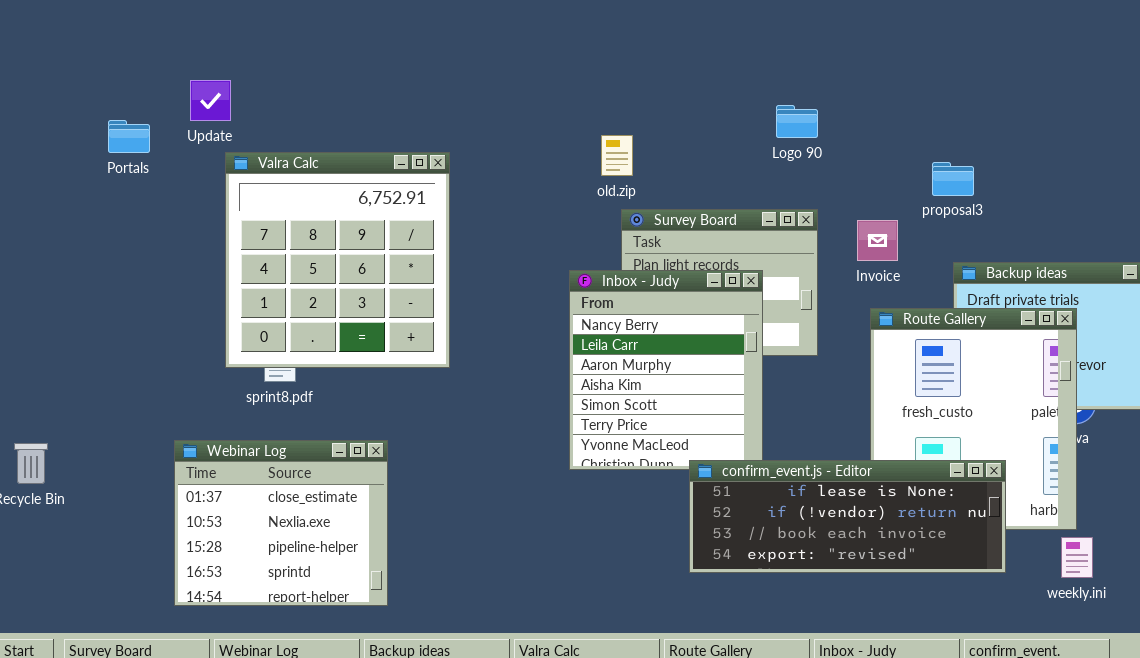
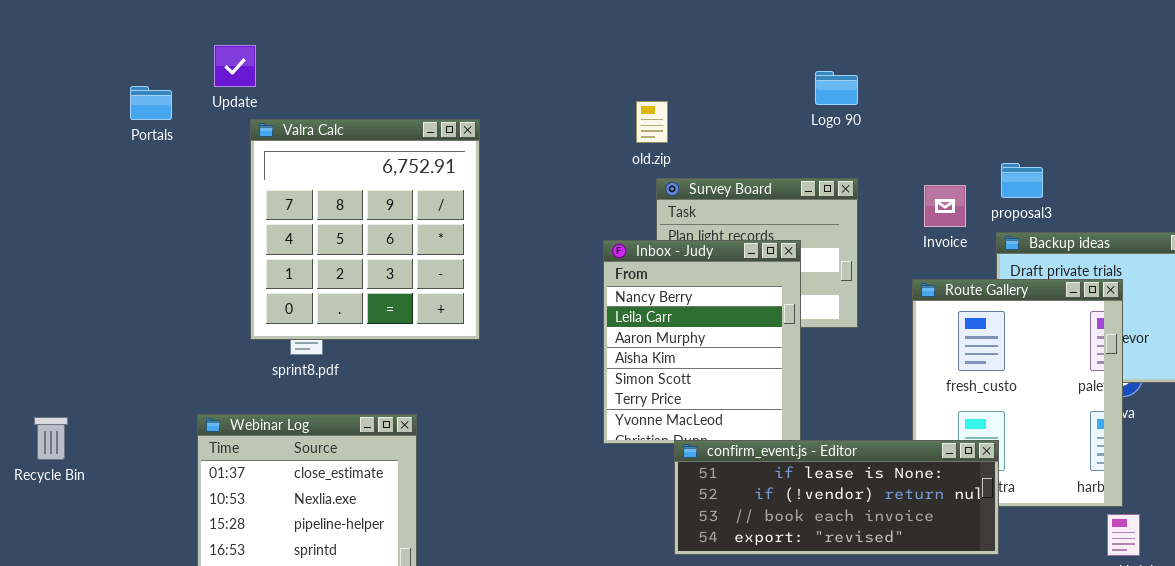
proposal3: [932,162,974,196] -> [1001,163,1043,198], moved
Invoice: [857,220,898,261] -> [924,185,966,227], moved
confirm_event.js - Editor: [689,460,1006,573] -> [674,440,999,555], moved

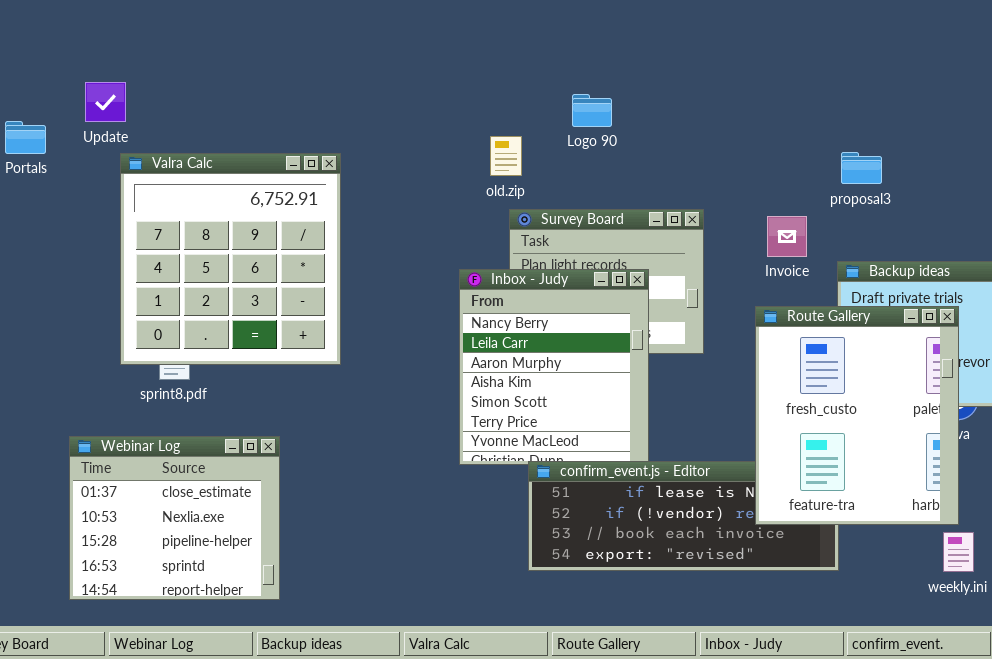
Logo 90: [815,71,858,105] -> [572,94,612,127], moved
proposal3: [1001,163,1043,198] -> [841,152,882,184], moved
Route Gallery: [912,279,1123,507] -> [755,306,959,525], raised

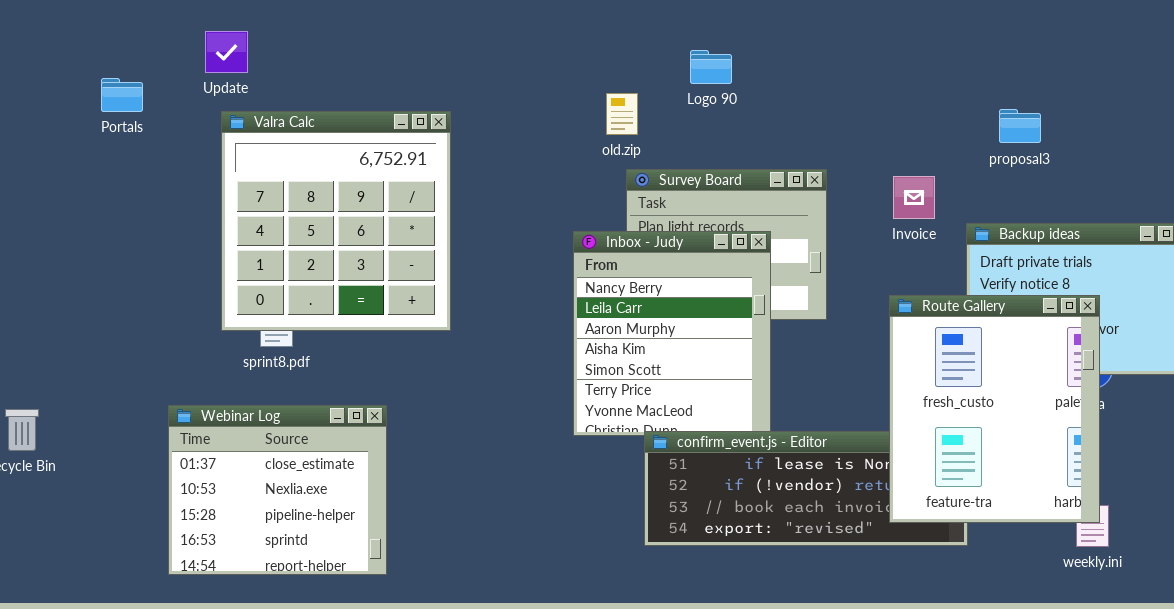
Update: [85,82,126,122] -> [205,31,248,73], moved
proposal3: [841,152,882,184] -> [999,109,1041,143], moved
Route Gallery: [755,306,959,525] -> [889,295,1100,523], moved

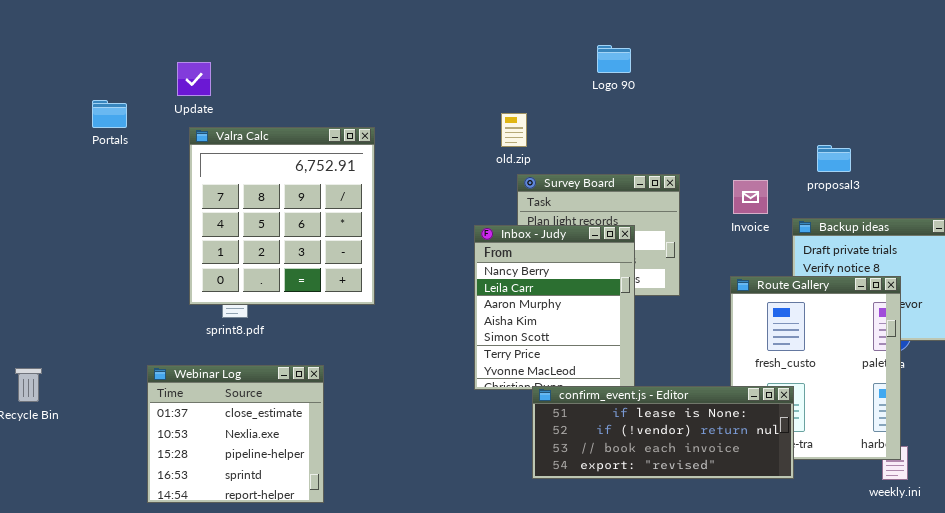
Logo 90: [690,50,732,84] -> [597,45,631,73], moved
proposal3: [999,109,1041,143] -> [817,145,851,172], moved
confirm_event.js - Editor: [644,431,968,546] -> [532,386,794,479], raised

